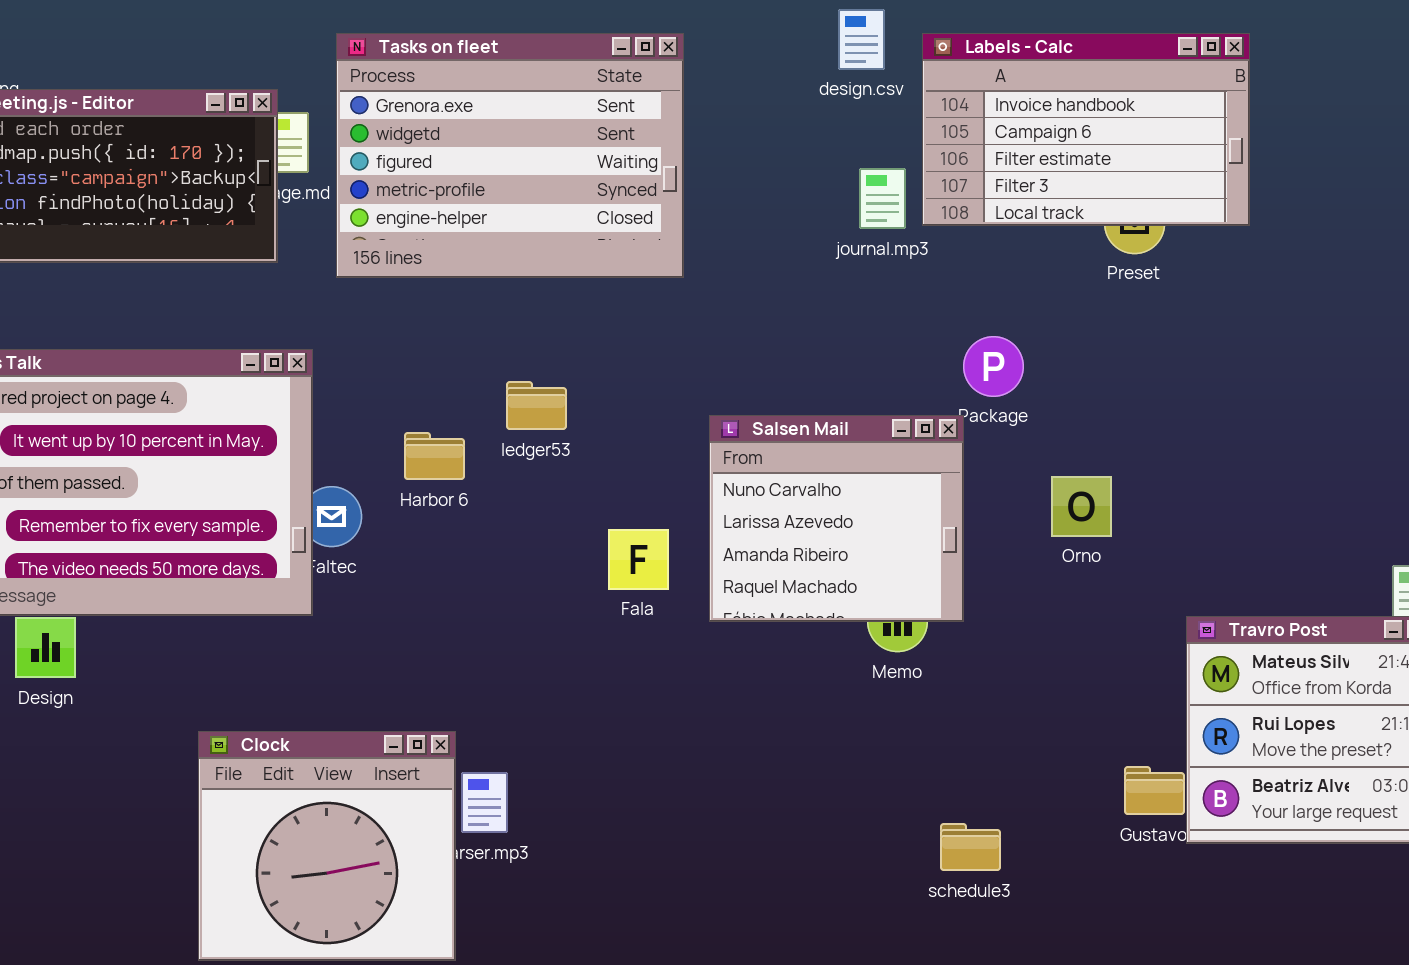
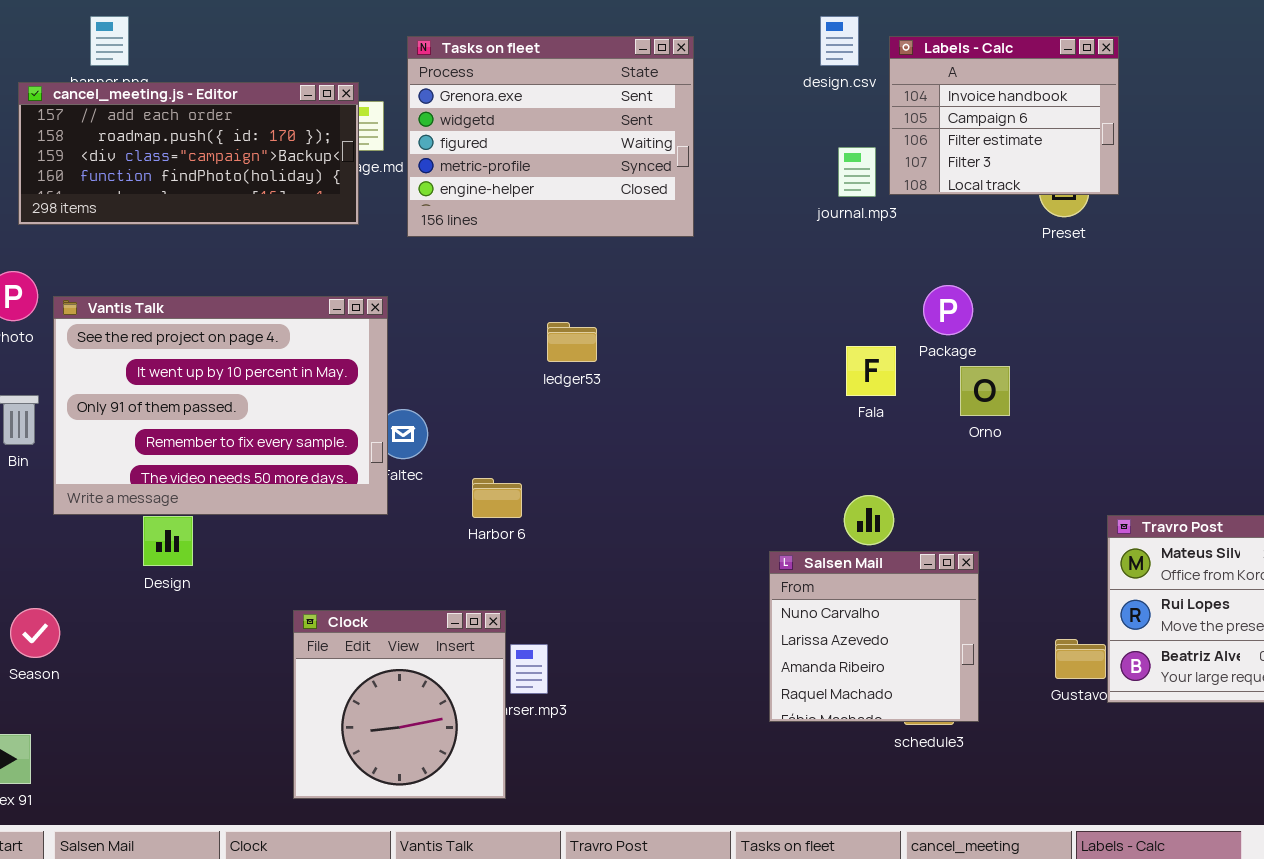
Labels - Calc: [922,33,1250,226] -> [889,36,1119,195], resized
Salsen Mail: [709,415,964,622] -> [769,551,979,722], moved
Harbor 6: [404,432,465,480] -> [472,478,522,518], moved
Orno: [1051,476,1112,537] -> [960,366,1010,416], moved
Fala: [608,529,669,590] -> [846,346,896,396], moved

